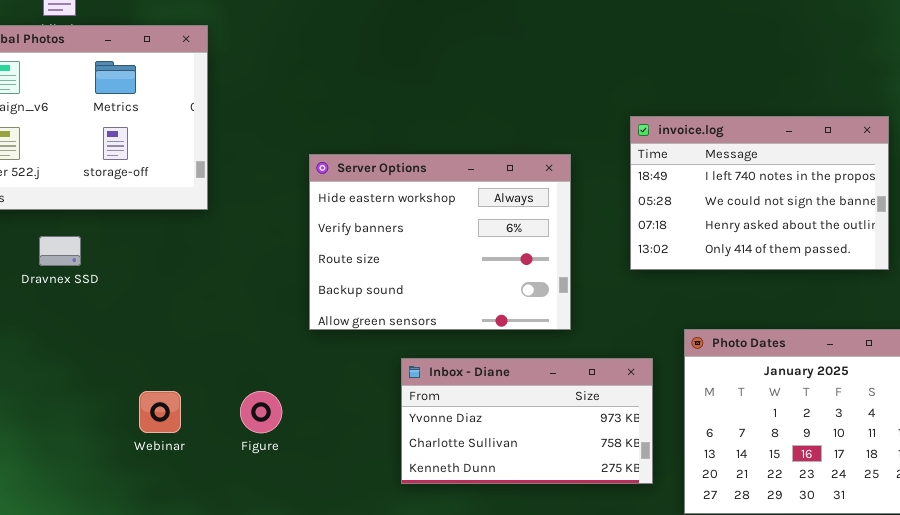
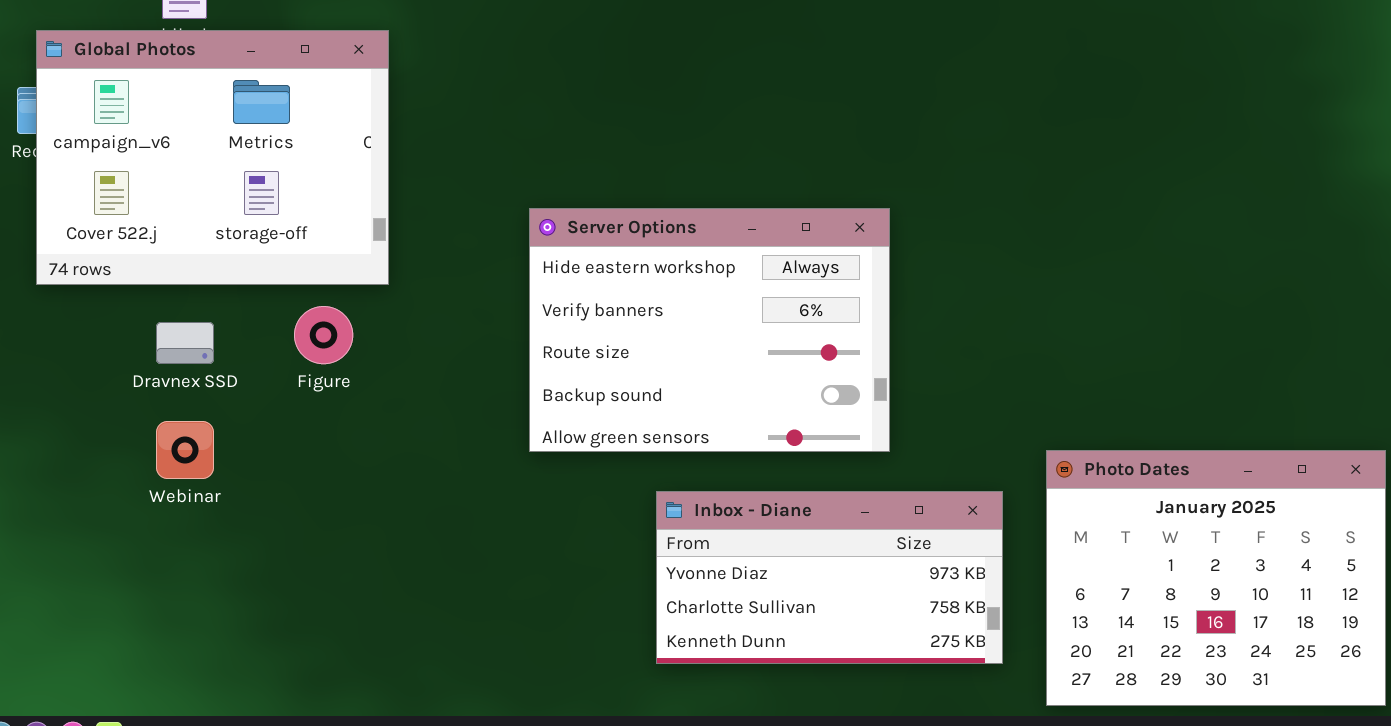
invoice.log: [630,116,889,270] -> none, closed
Webinar: [139,391,181,433] -> [156,421,214,479], moved
Figure: [240,391,282,433] -> [294,306,353,364], moved

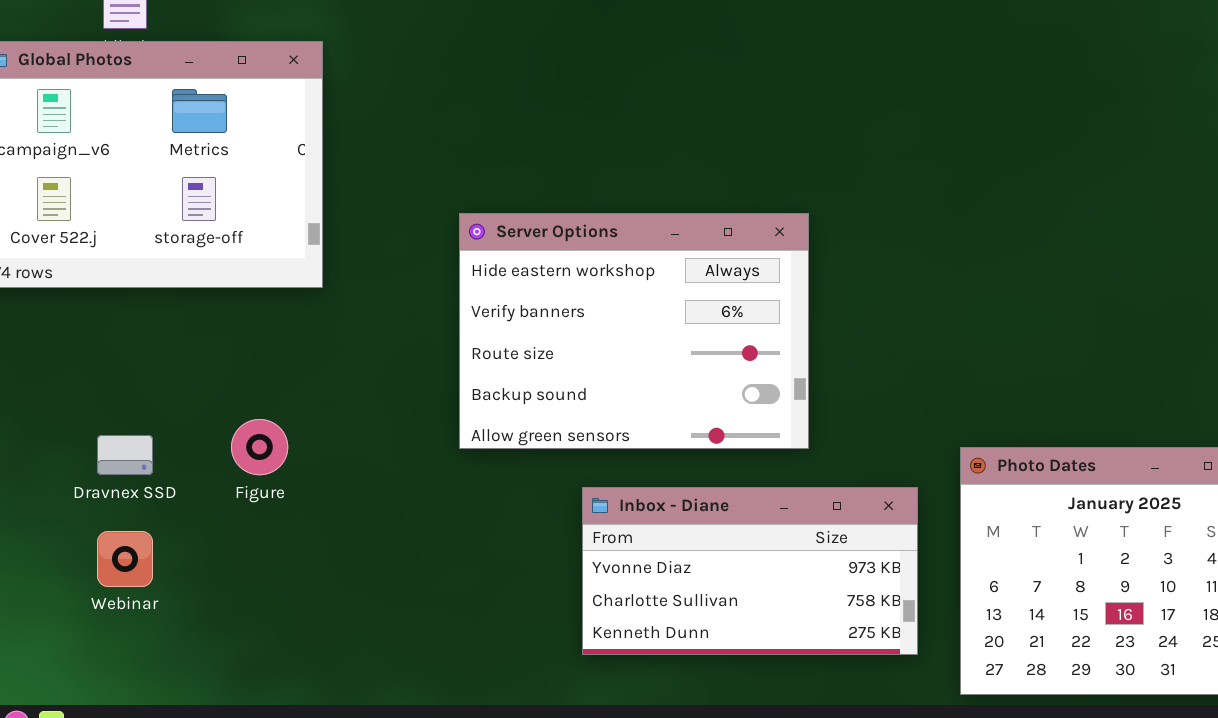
Figure: [294,306,353,364] -> [231,419,288,475], moved
Dravnex SSD: [156,322,214,364] -> [97,435,153,475], moved
Webinar: [156,421,214,479] -> [97,531,153,587], moved

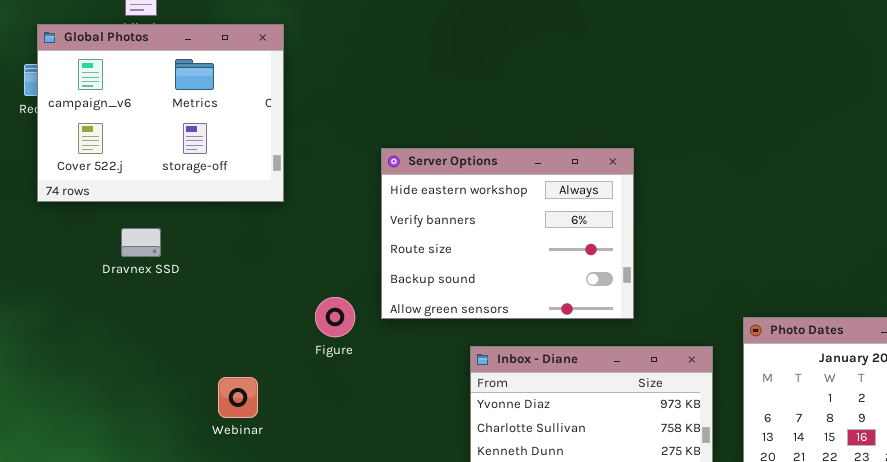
Figure: [231,419,288,475] -> [315,297,355,337], moved
Dravnex SSD: [97,435,153,475] -> [121,228,161,257], moved
Webinar: [97,531,153,587] -> [218,377,258,418], moved

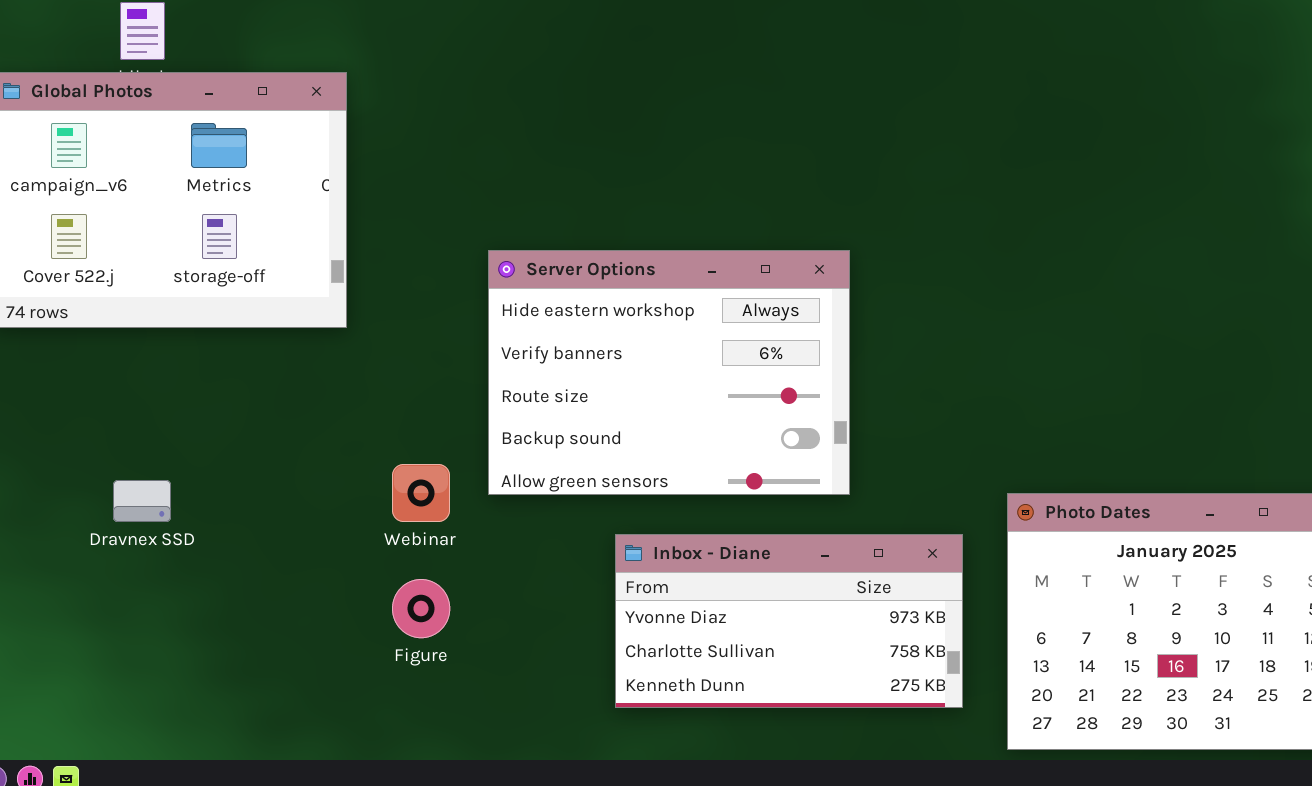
Dravnex SSD: [121,228,161,257] -> [113,480,171,522], moved
Figure: [315,297,355,337] -> [392,579,450,638], moved
Webinar: [218,377,258,418] -> [392,464,450,522], moved

